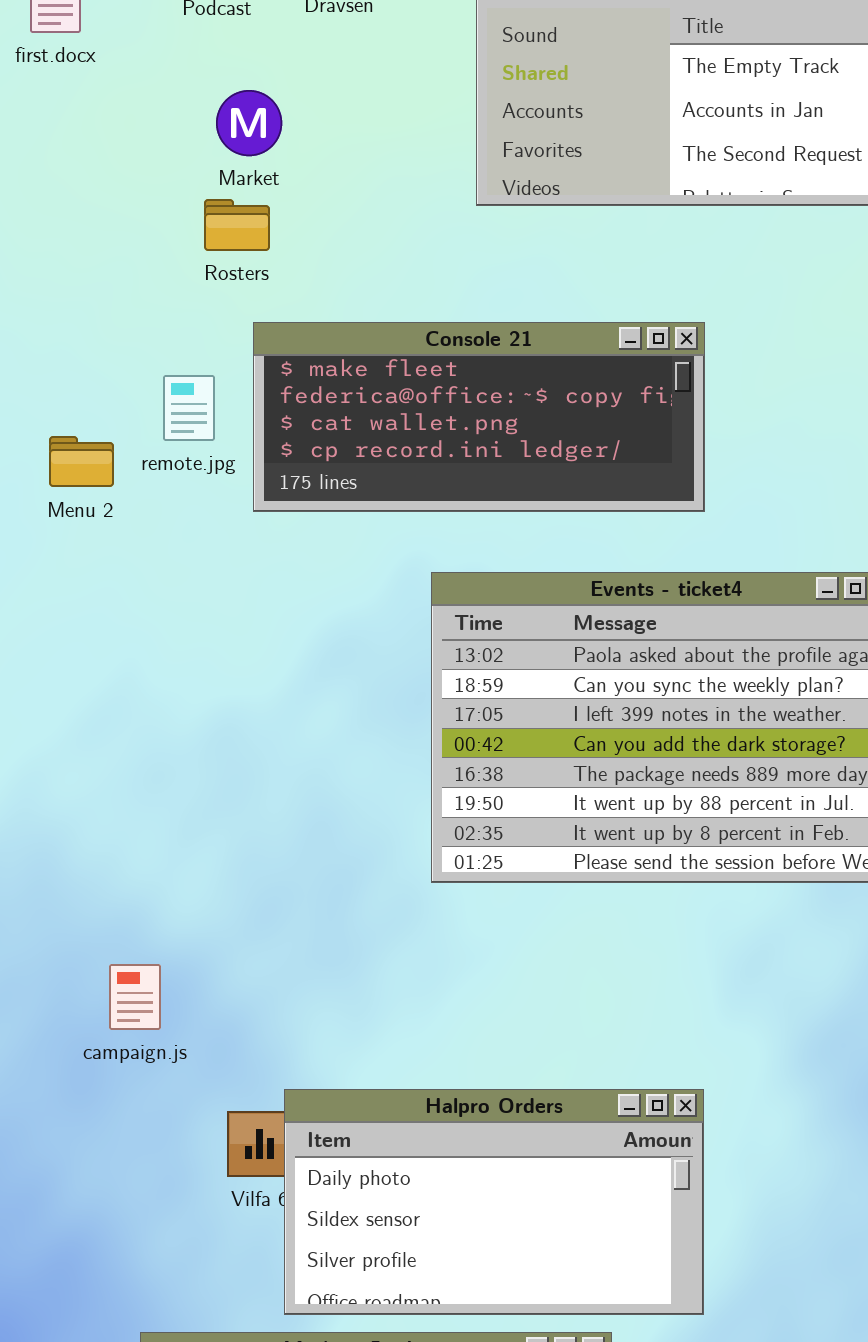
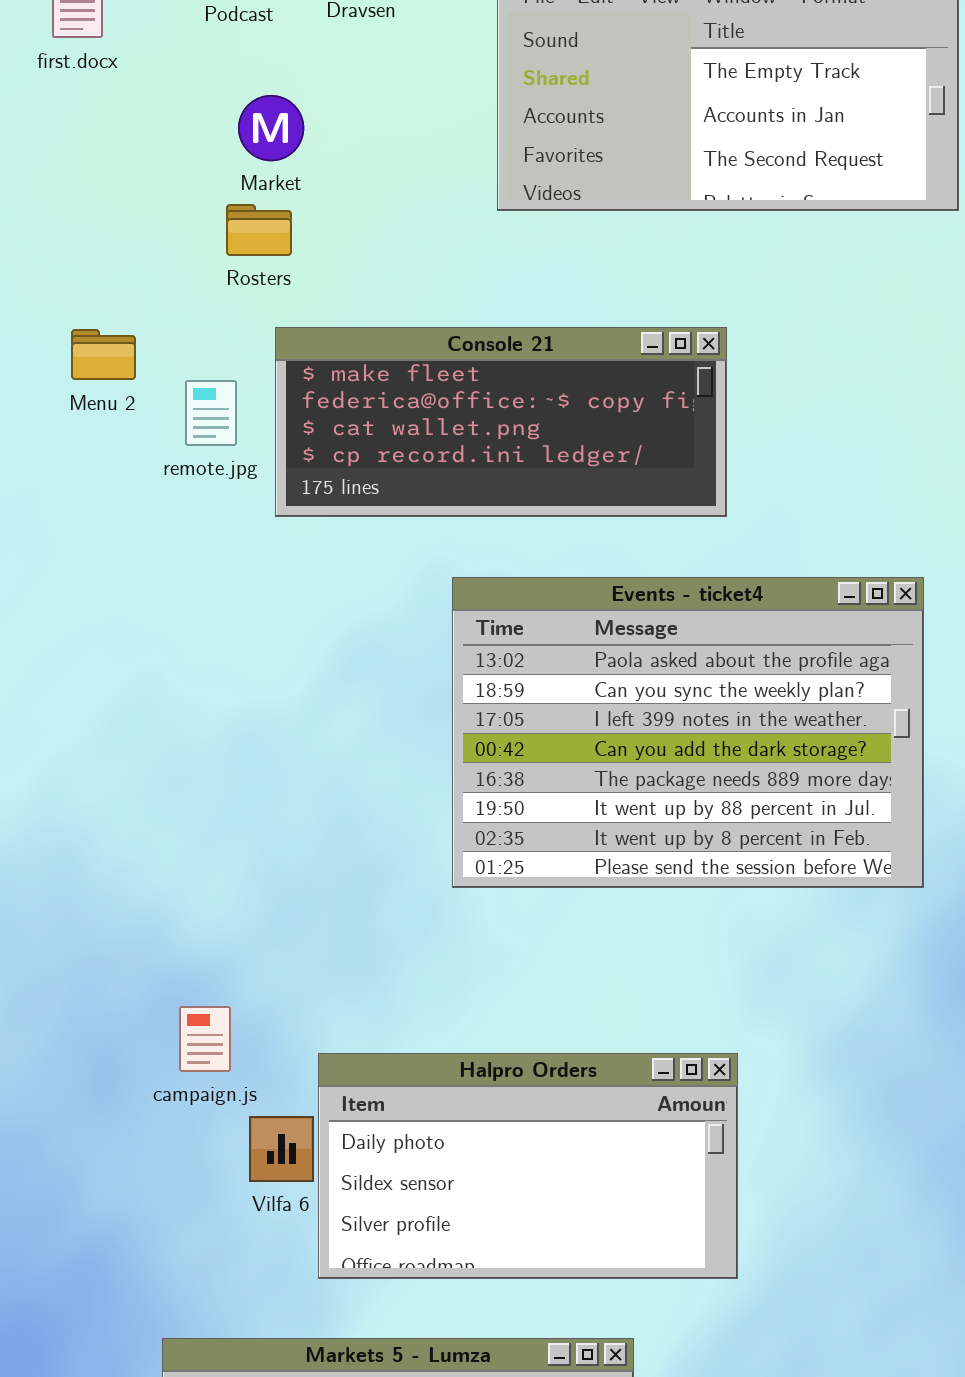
Menu 2: [49,436,114,487] -> [71,329,136,380], moved
campaign.js: [109,964,161,1030] -> [179,1006,231,1072], moved
Halpro Orders: [284,1089,704,1315] -> [318,1053,738,1279], moved

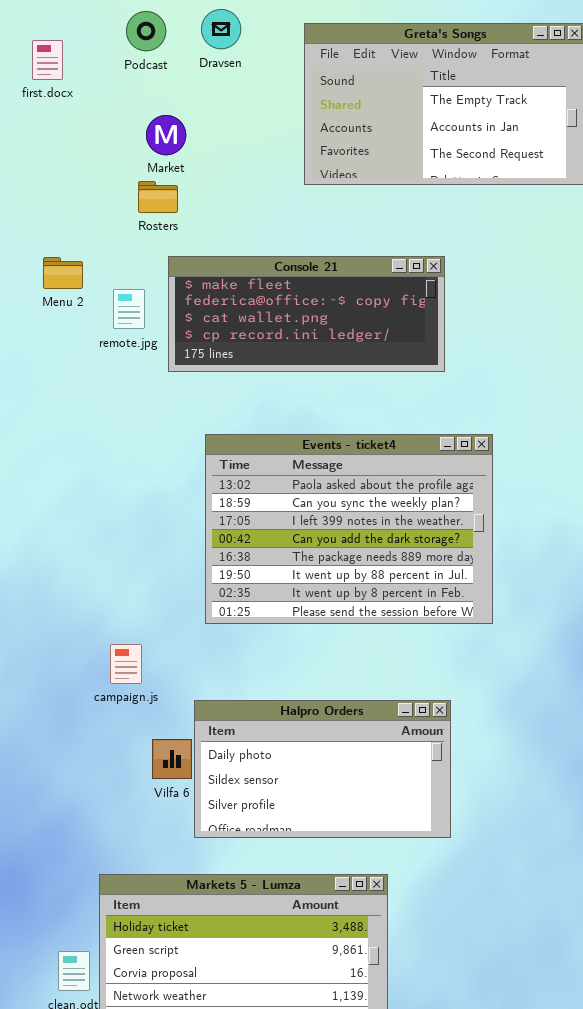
Events - ticket4: [452,577,924,888] -> [205,434,493,624], moved
campaign.js: [179,1006,231,1072] -> [110,644,142,684], moved

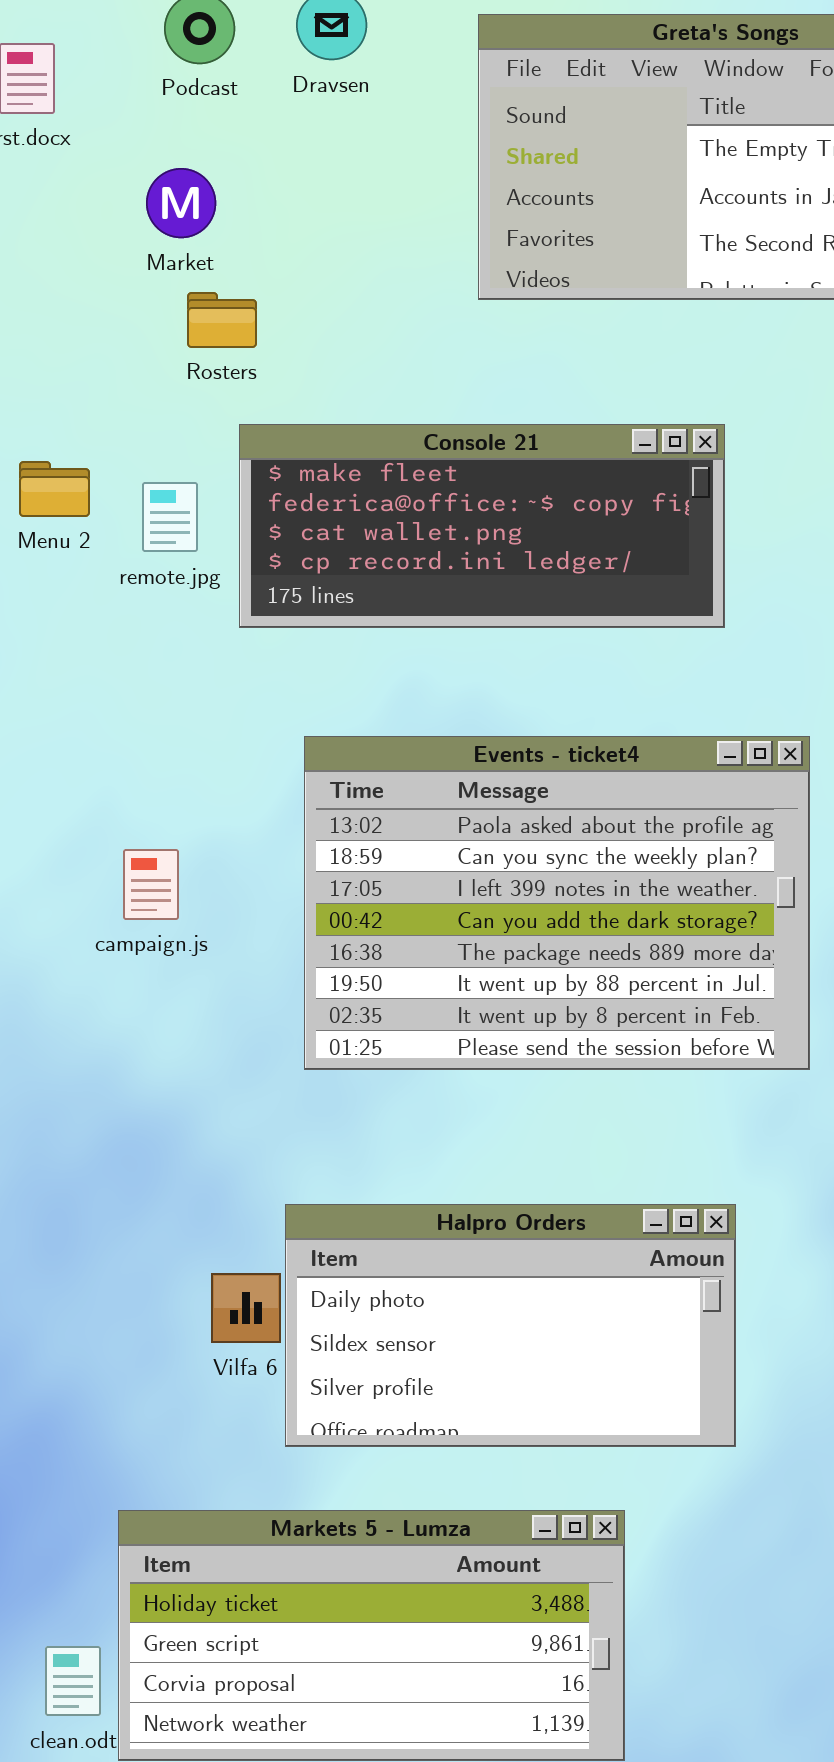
Market: [146,115,186,155] -> [146,168,216,238], moved
Menu 2: [43,257,83,289] -> [19,461,90,517], moved
campaign.js: [110,644,142,684] -> [123,849,179,920], moved

